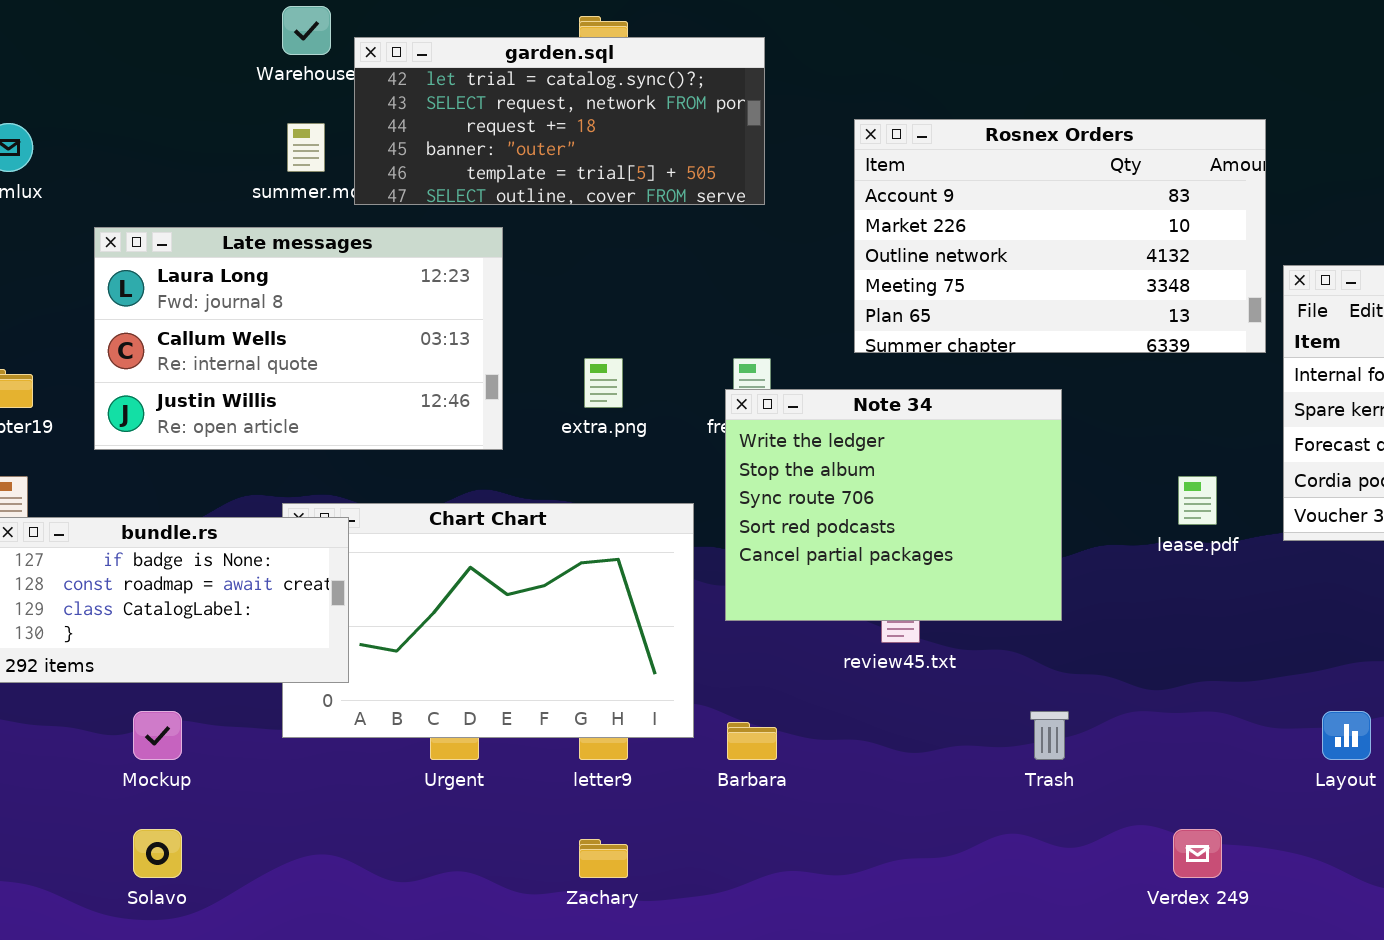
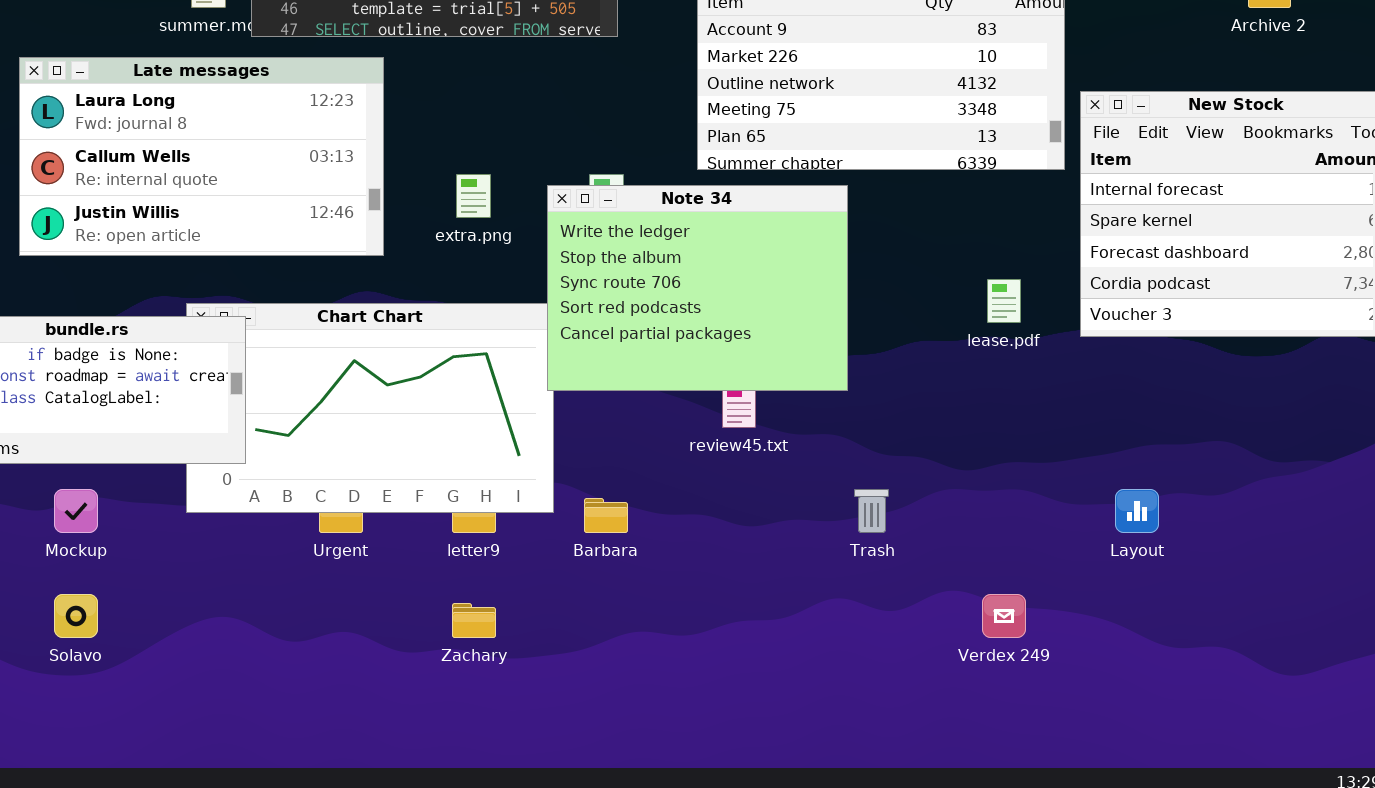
Note 34: [725,389,1062,621] -> [547,185,848,391], moved

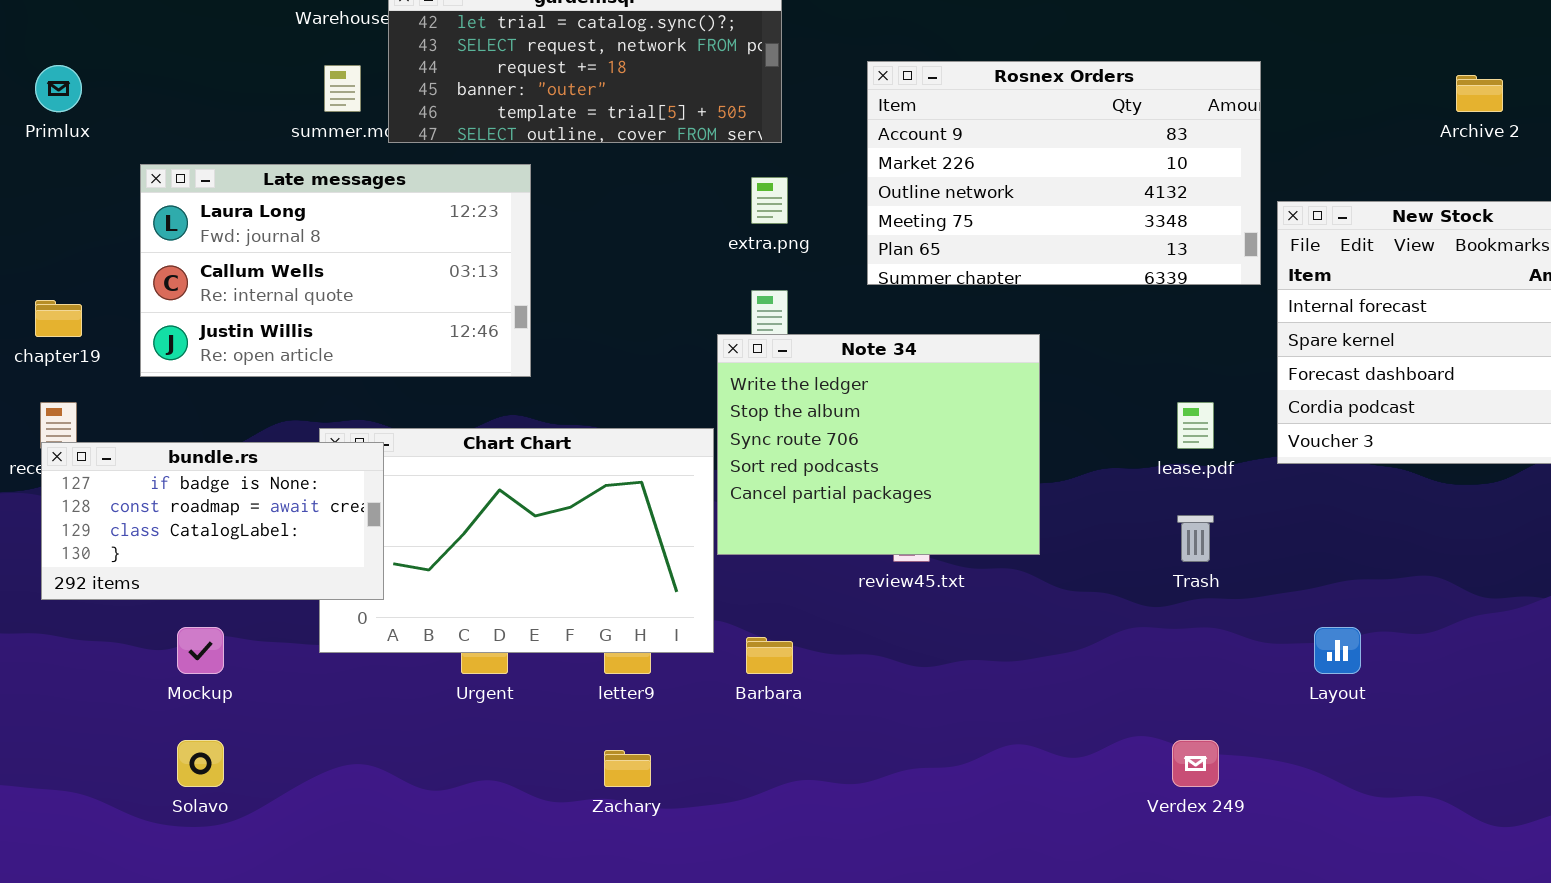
extra.png: [456,174,491,218] -> [751,177,788,224], moved
Note 34: [547,185,848,391] -> [717,334,1040,555], moved
Trash: [854,489,889,533] -> [1177,515,1214,562], moved

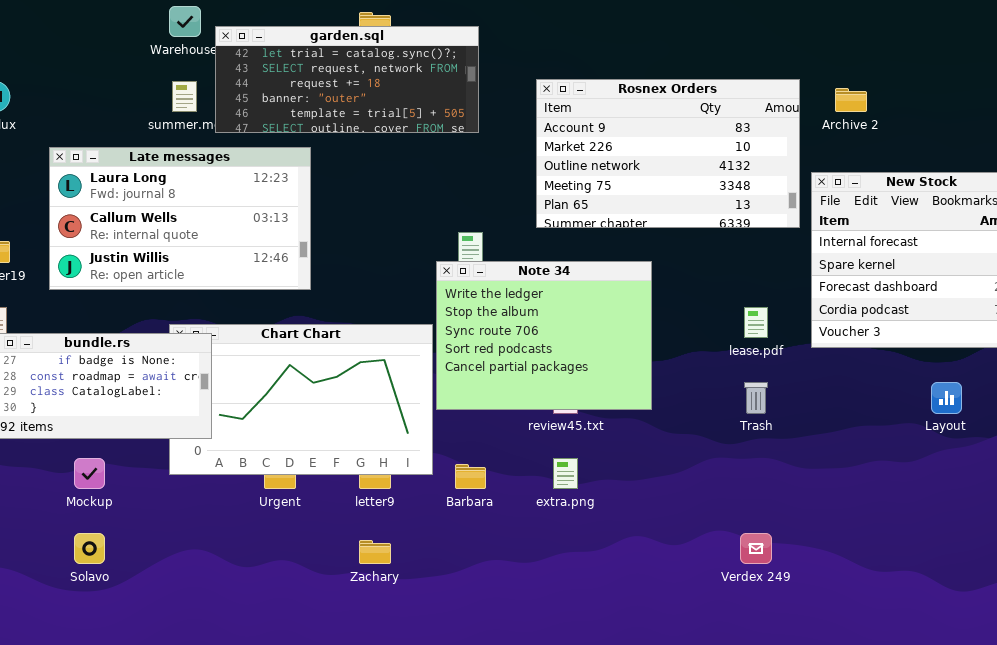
Archive 2: [1456,75,1503,112] -> [835,88,867,112], moved
extra.png: [751,177,788,224] -> [553,458,578,489], moved
Layout: [1314,627,1361,674] -> [931,382,962,414], moved

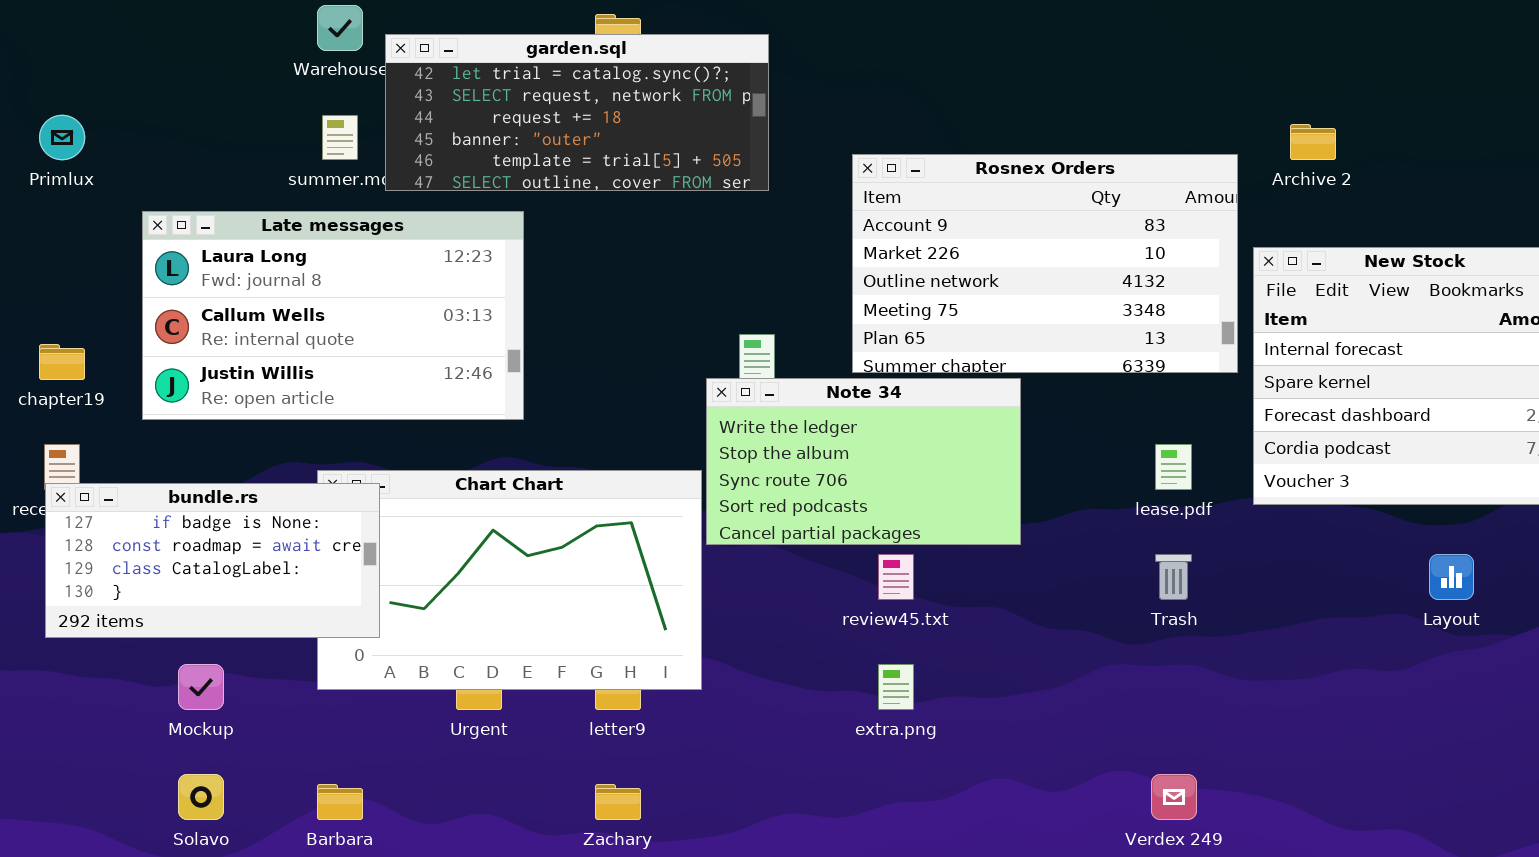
Rosnex Orders: [536,79,800,228] -> [852,154,1238,373], moved
Note 34: [436,261,652,410] -> [706,378,1021,545], resized
Barbara: [455,464,486,489] -> [317,784,363,820], moved

